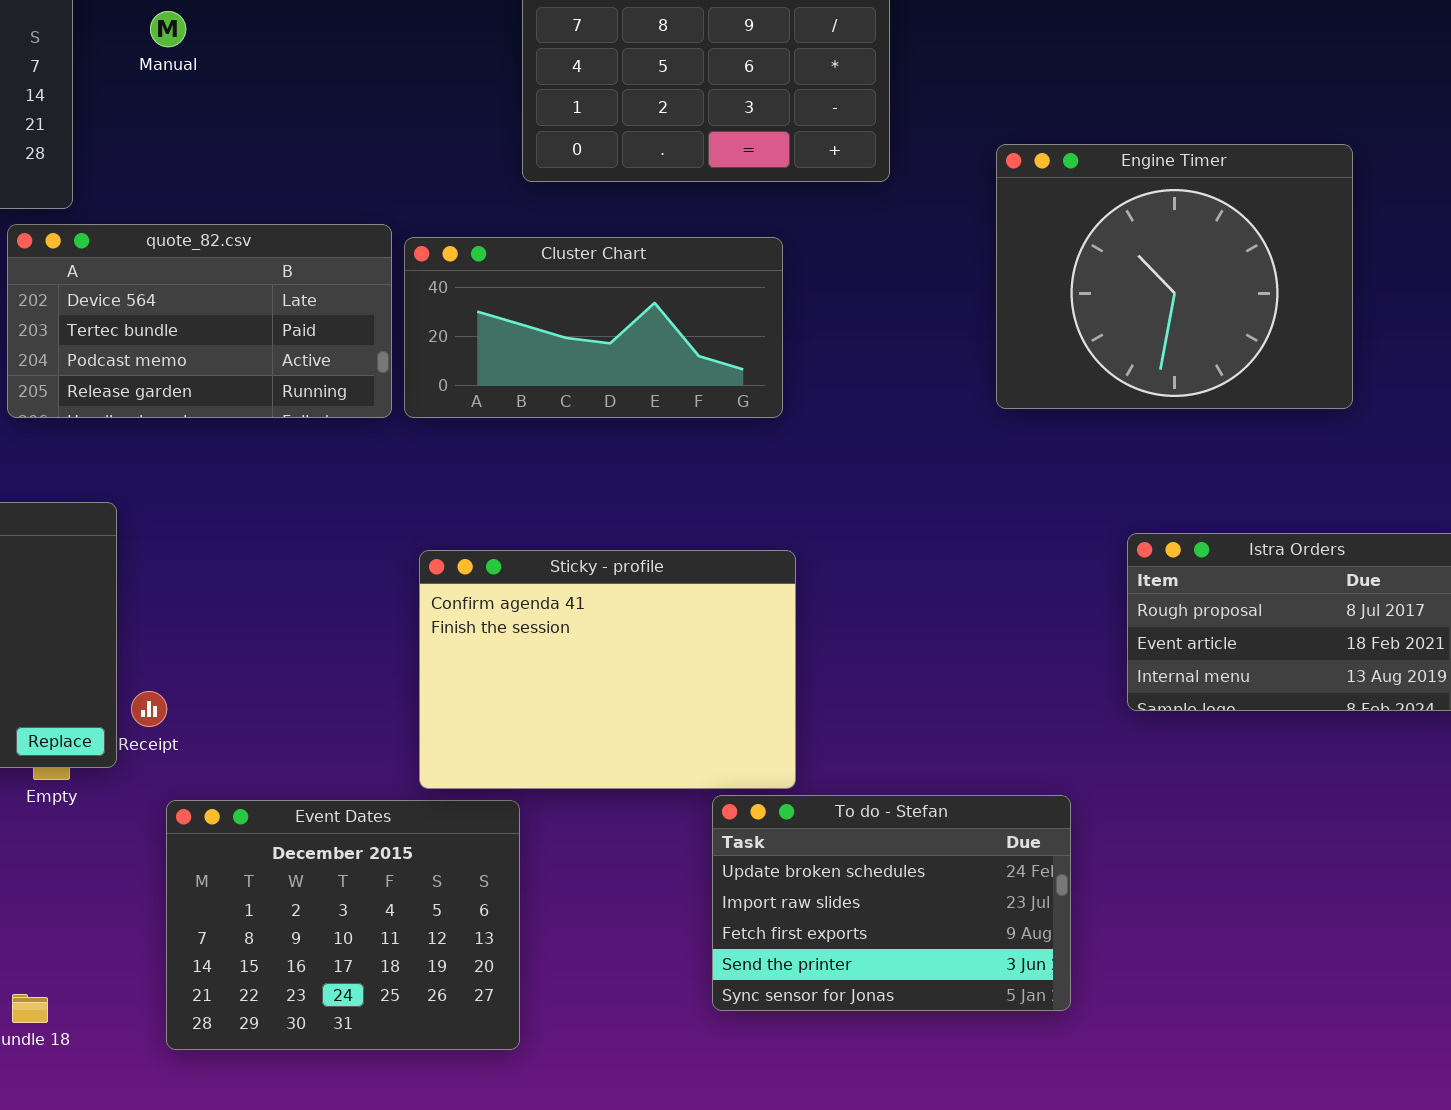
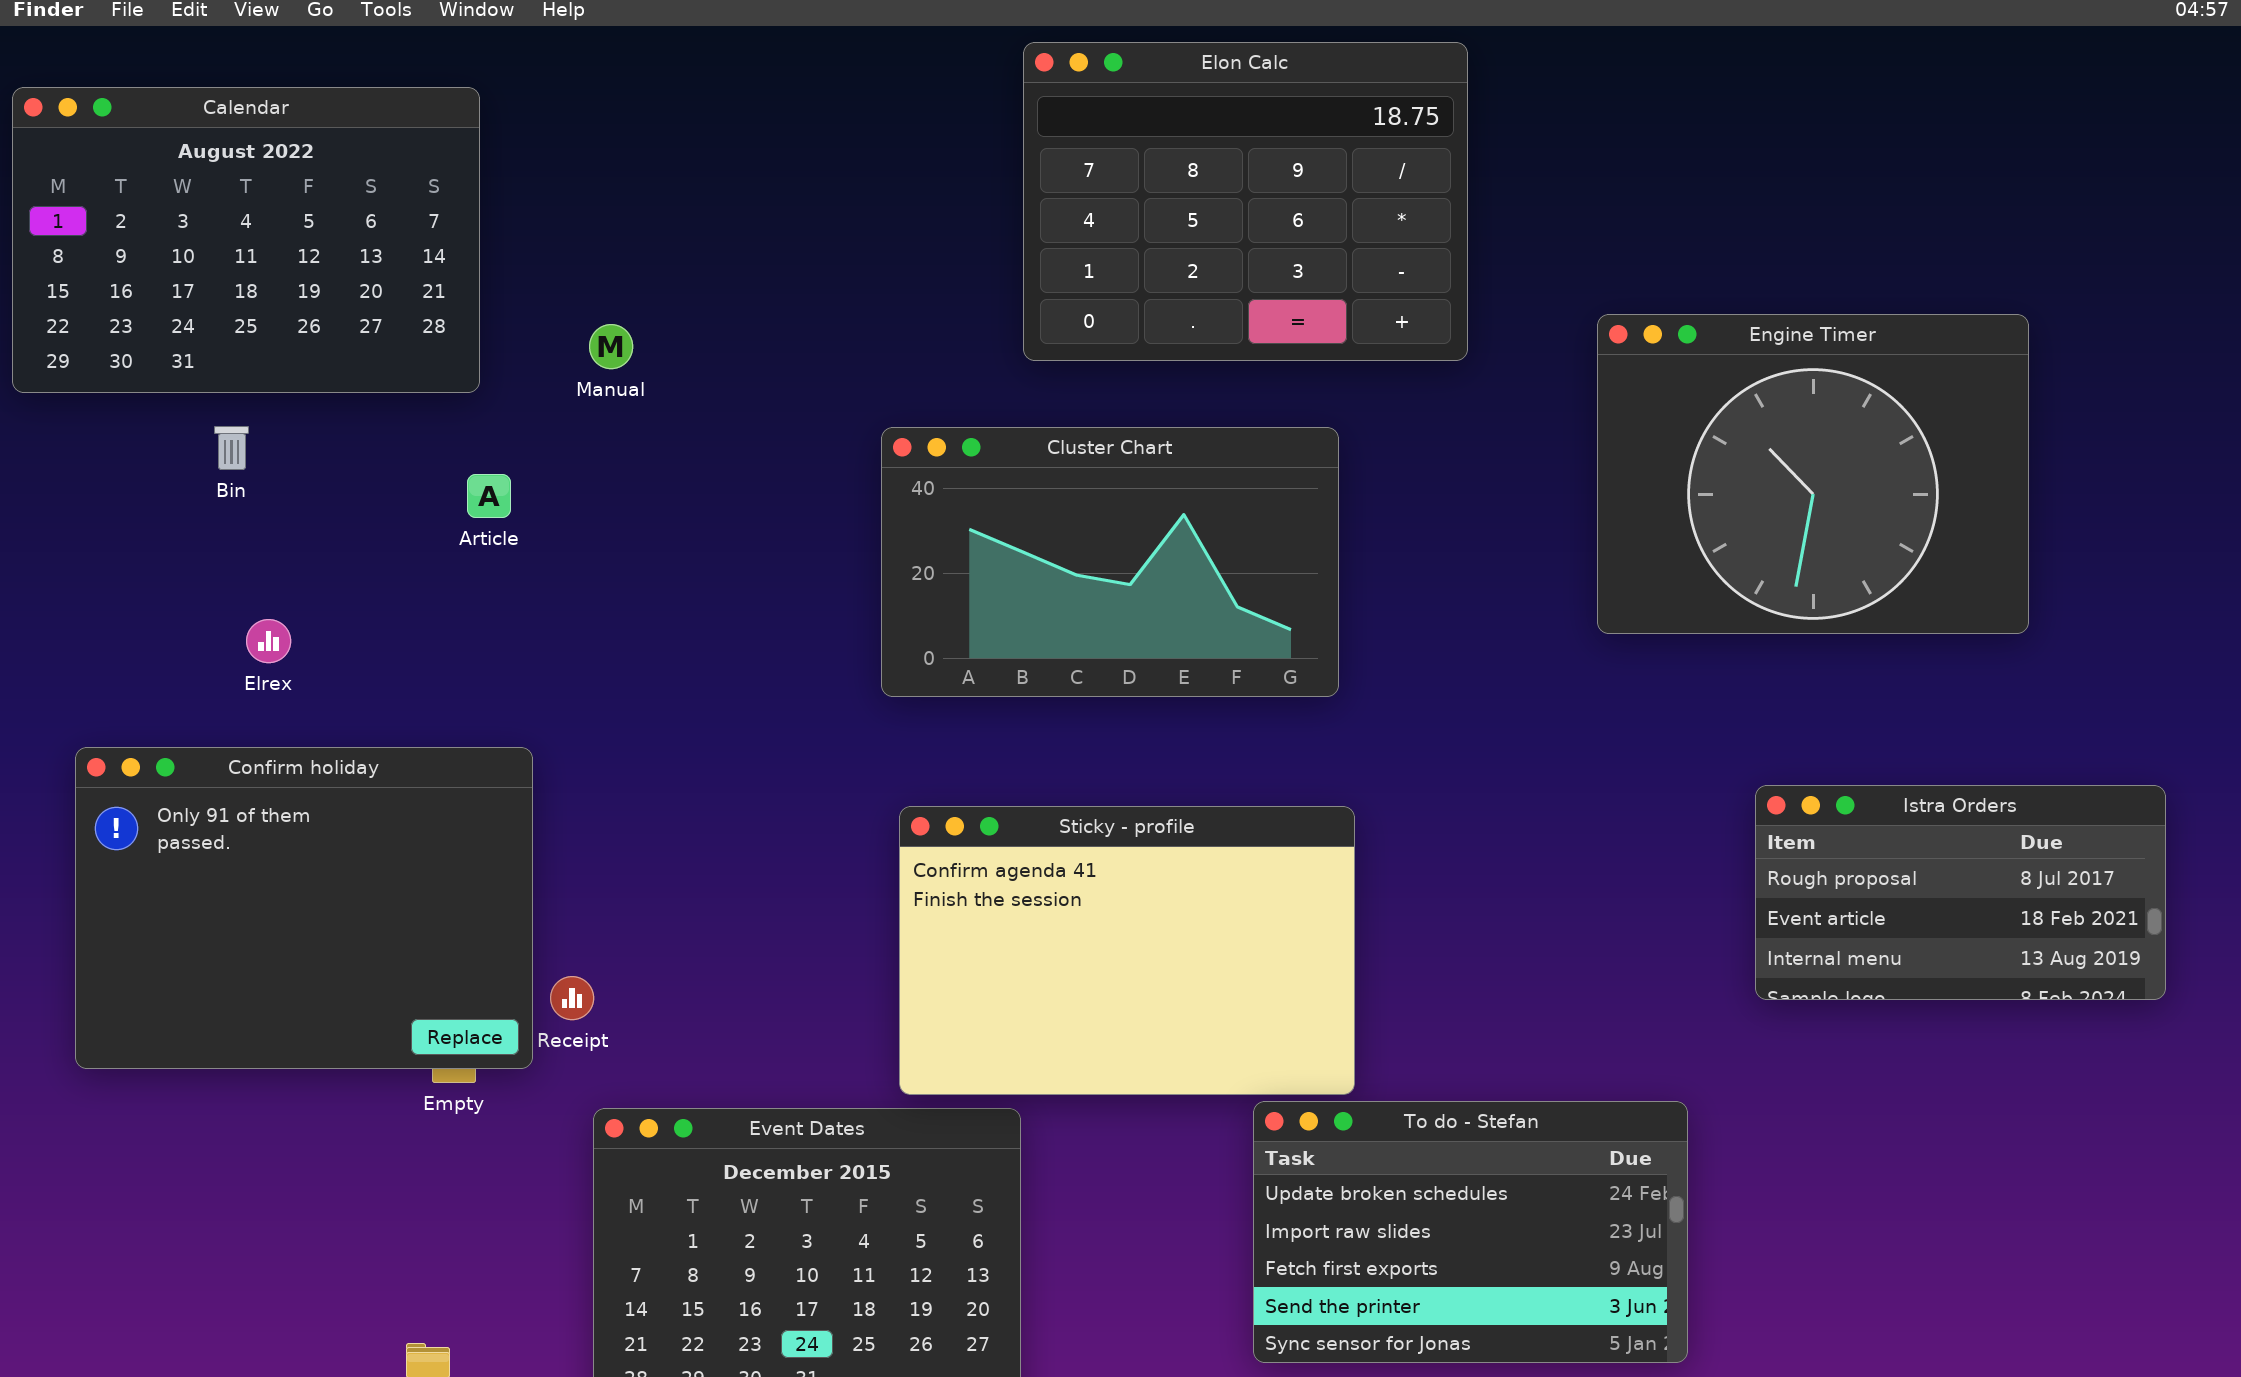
Manual: [150,11,186,47] -> [589,324,633,369], moved
quote_82.csv: [7,224,392,418] -> none, closed
Cluster Chart: [404,237,783,418] -> [881,427,1339,697], resized

